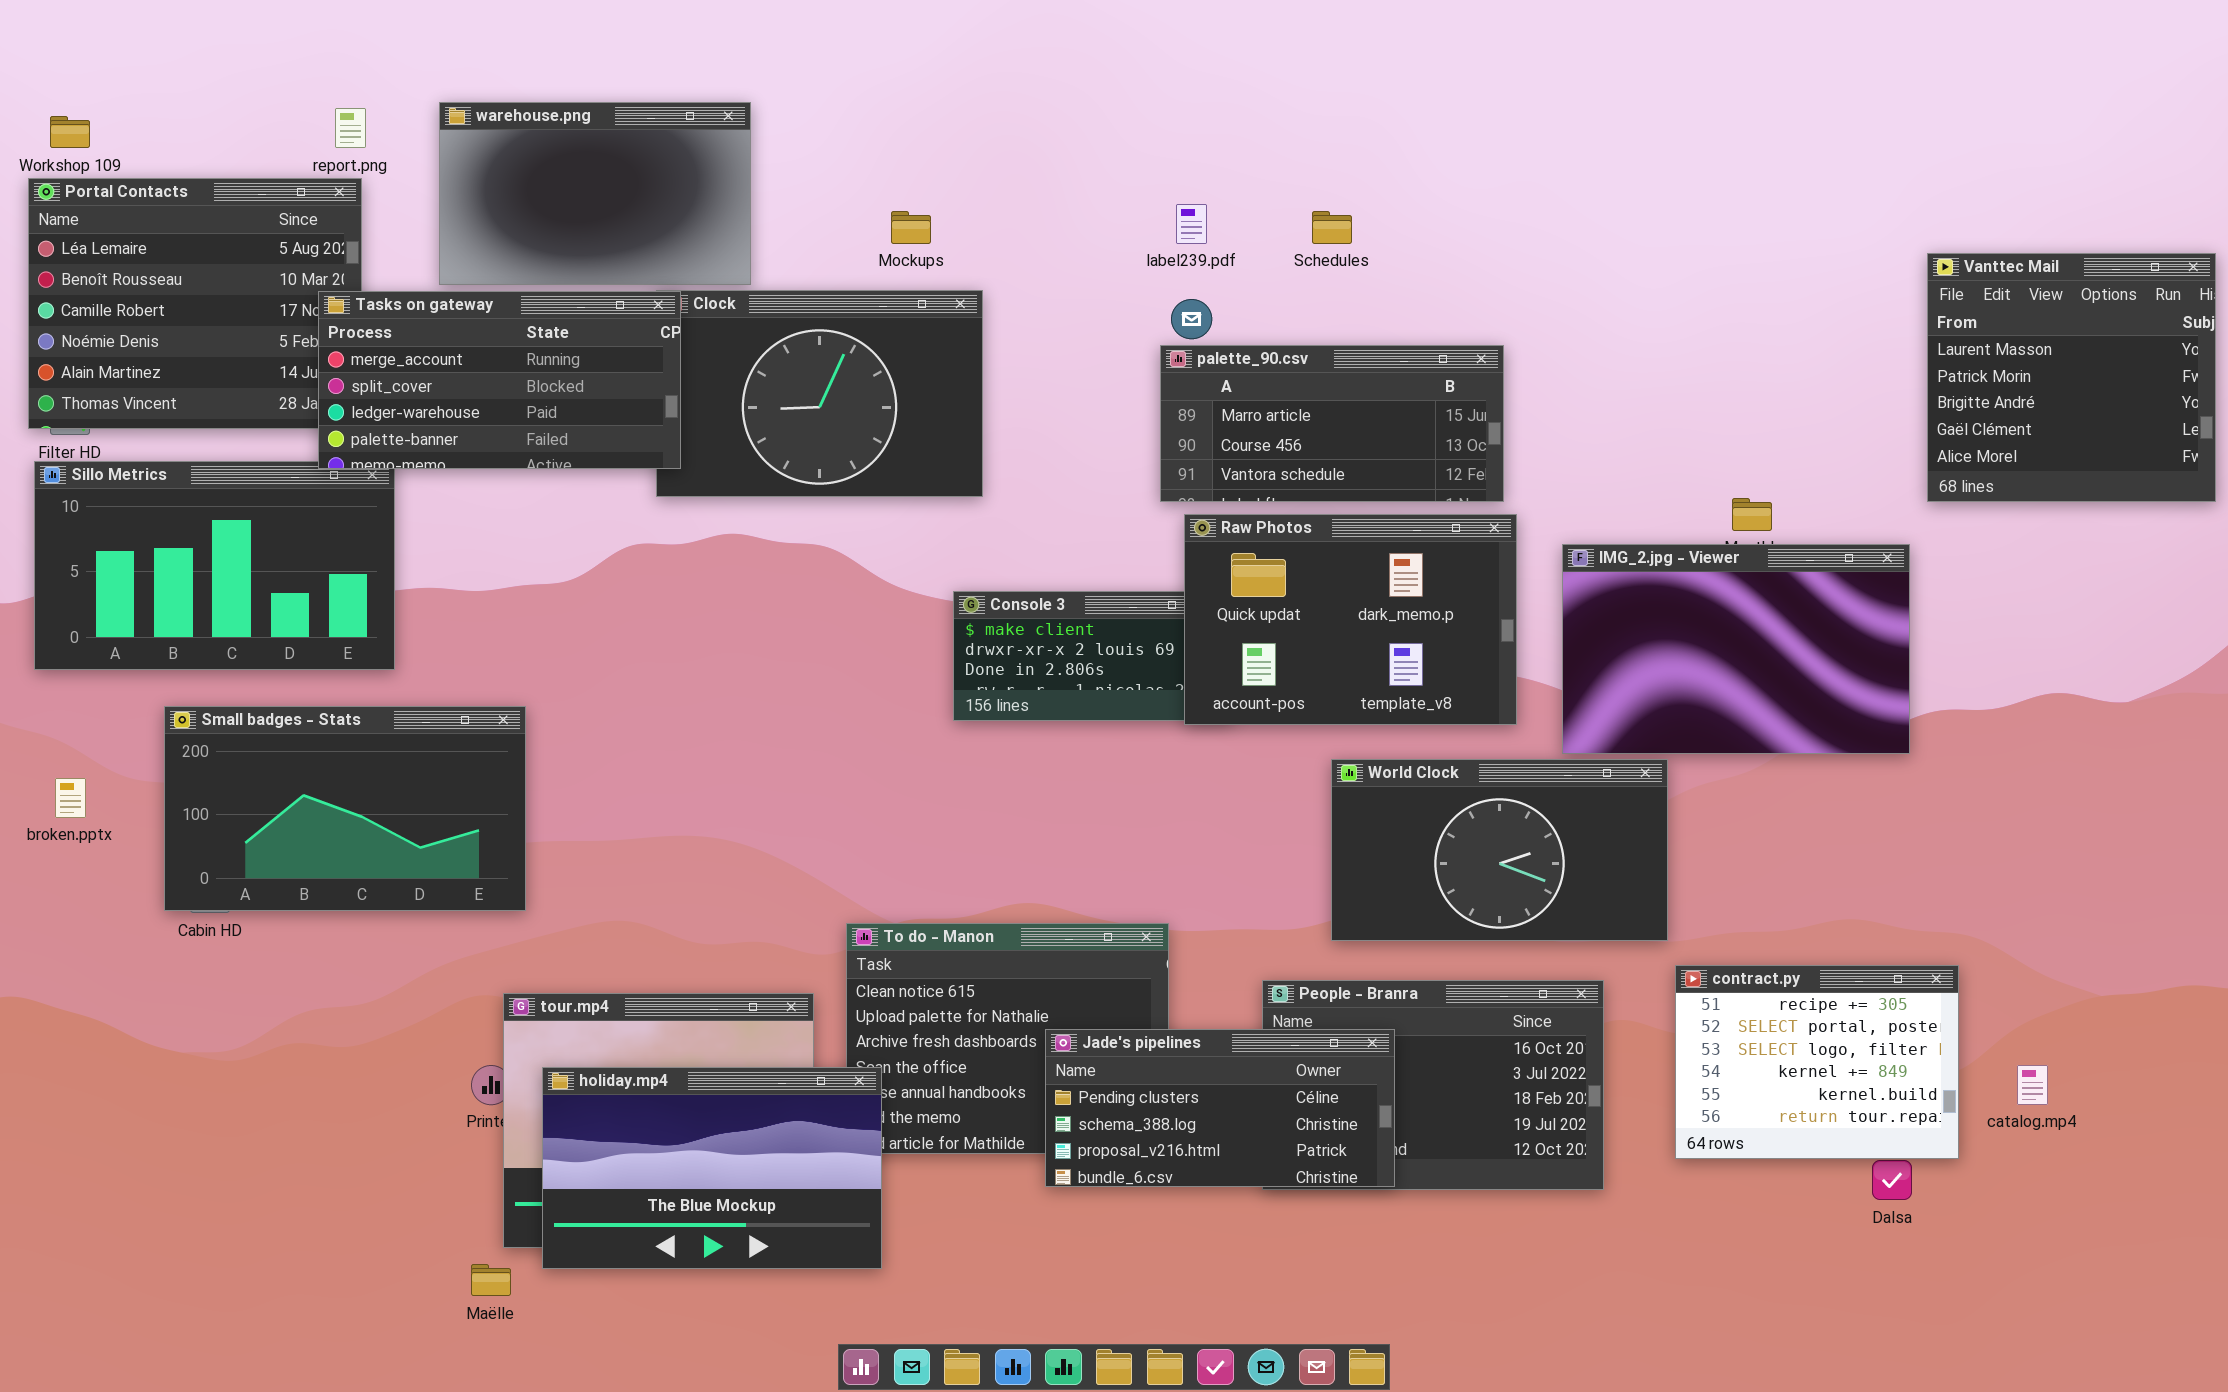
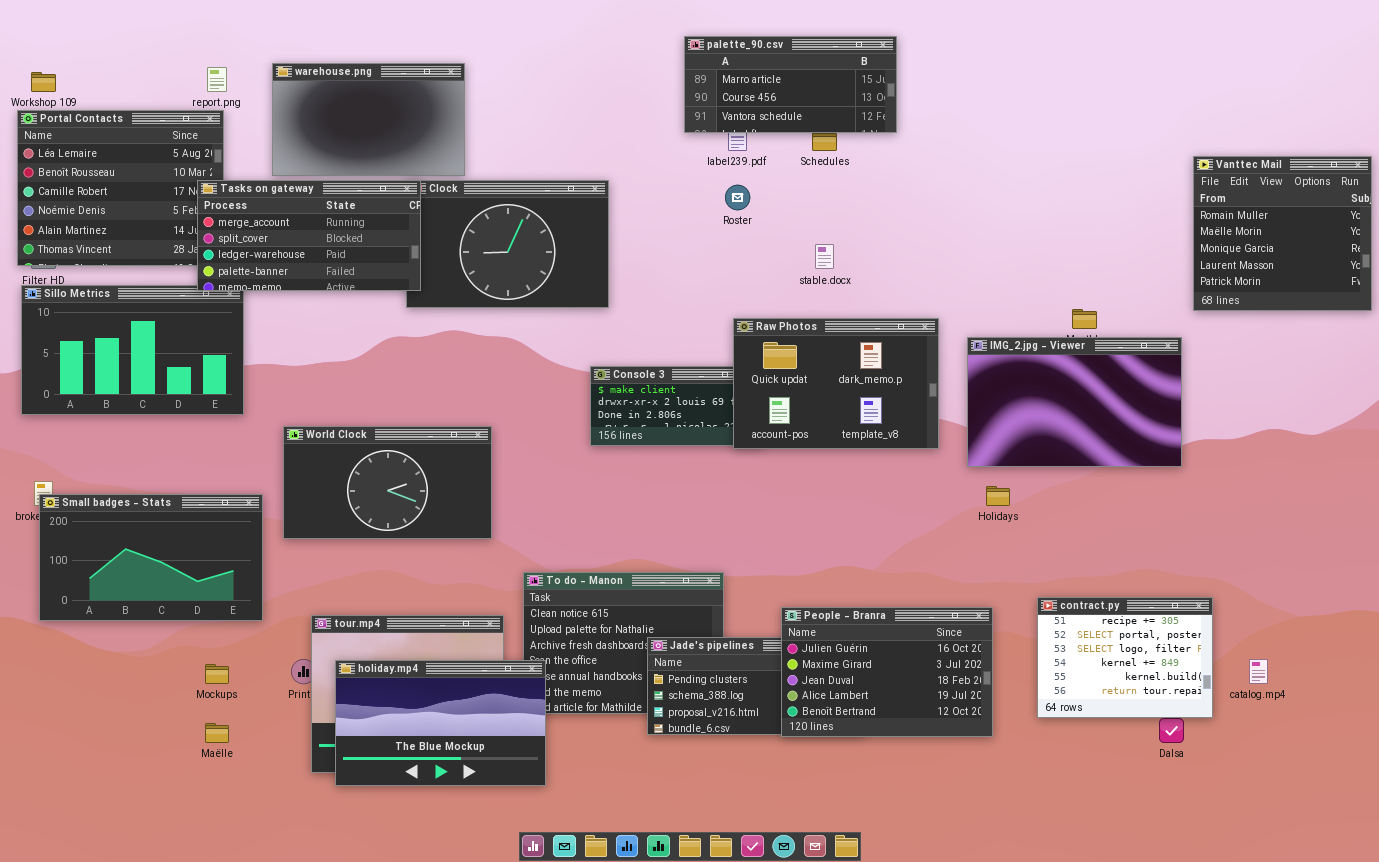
Mockups: [891,211,931,244] -> [205,664,229,684], moved
Vanttec Mail: [1927,253,2216,502] -> [1193,156,1372,311], scrolled up 3 rows
palette_90.csv: [1160,345,1504,502] -> [684,36,897,133], moved
Small badges - Stats: [164,706,526,911] -> [39,494,263,621], moved
World Clock: [1331,759,1668,941] -> [283,426,492,539], moved
People - Branra: [1262,980,1604,1190] -> [781,607,993,737], raised
Maëlle: [471,1264,511,1296] -> [205,723,229,743], moved

